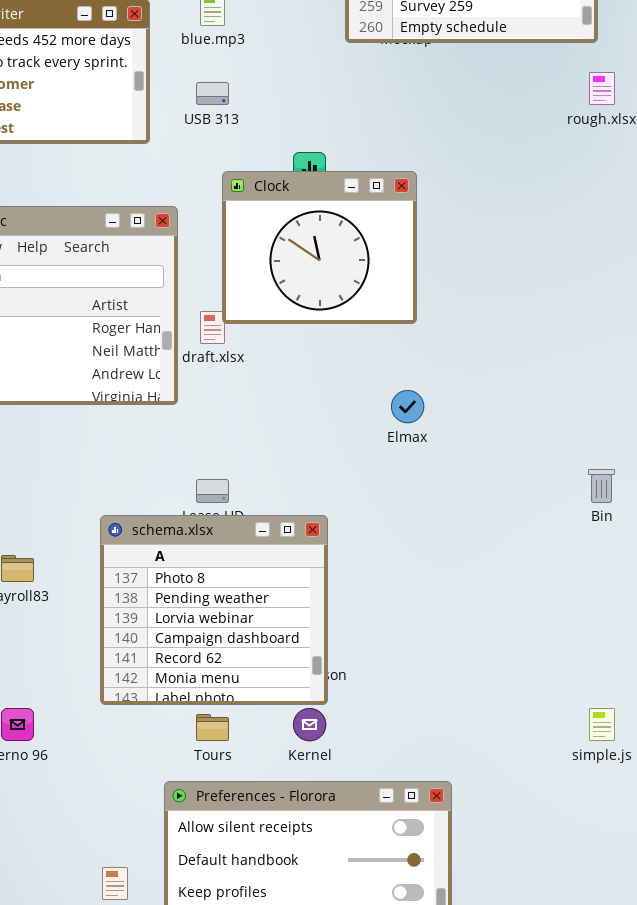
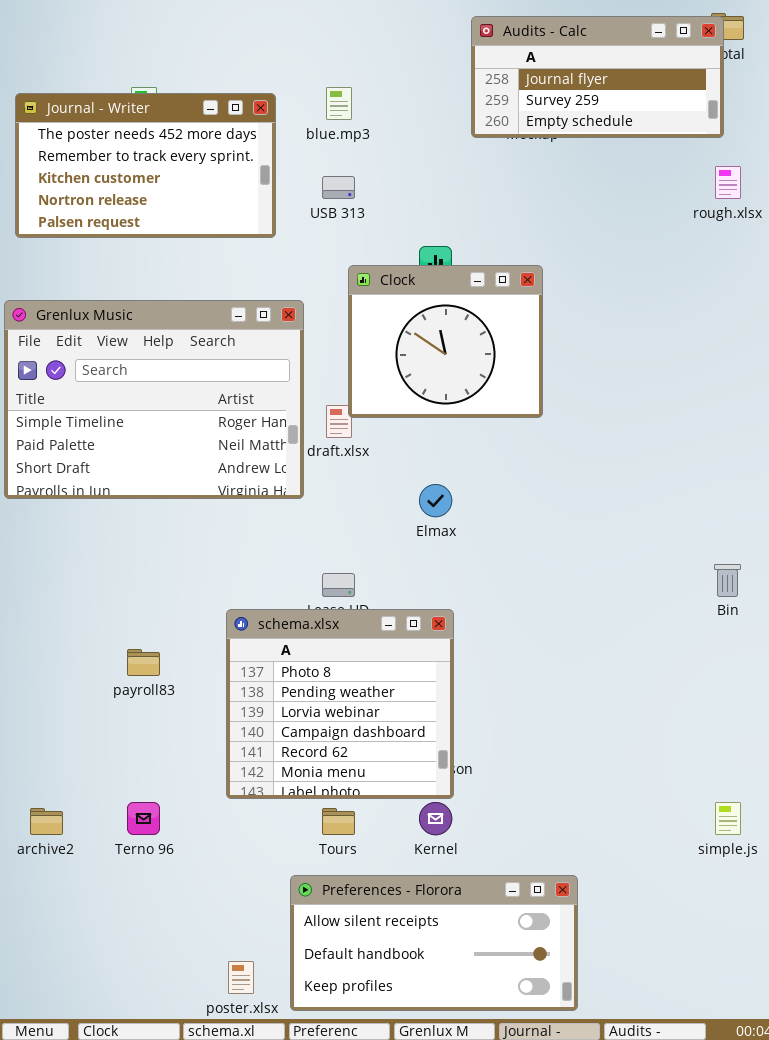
Elmax: [391,390,424,423] -> [419,484,452,517], moved

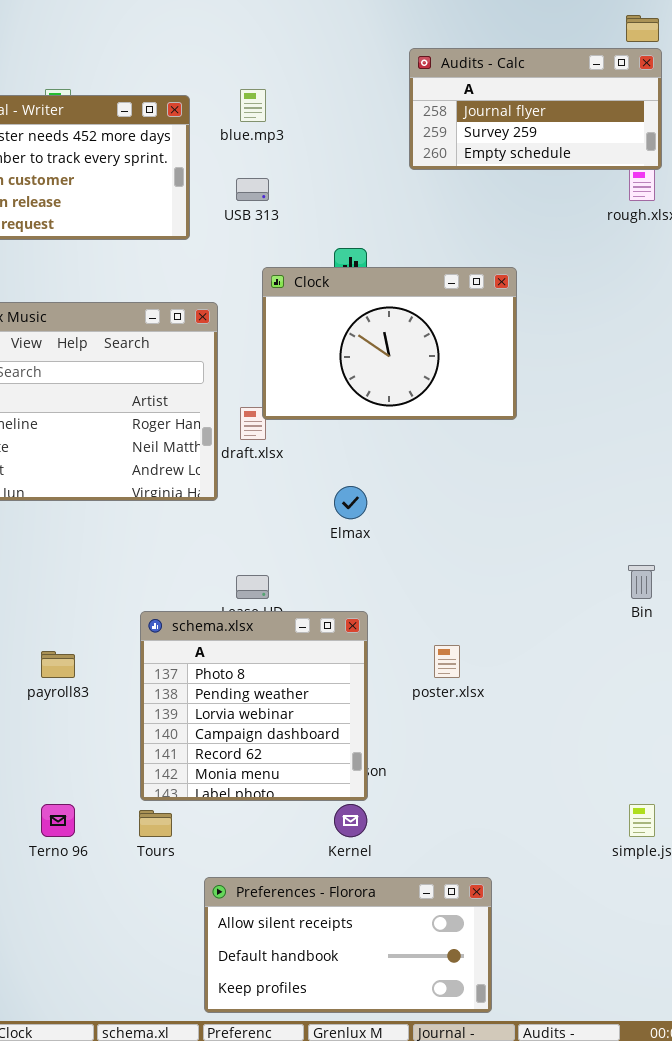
Audits - Calc: [471,16,724,138] -> [409,48,662,170], moved
Clock: [348,265,543,418] -> [262,267,517,420], resized
Tours: [322,808,355,835] -> [139,810,172,837], moved
poster.xlsx: [228,961,254,994] -> [434,645,460,678], moved

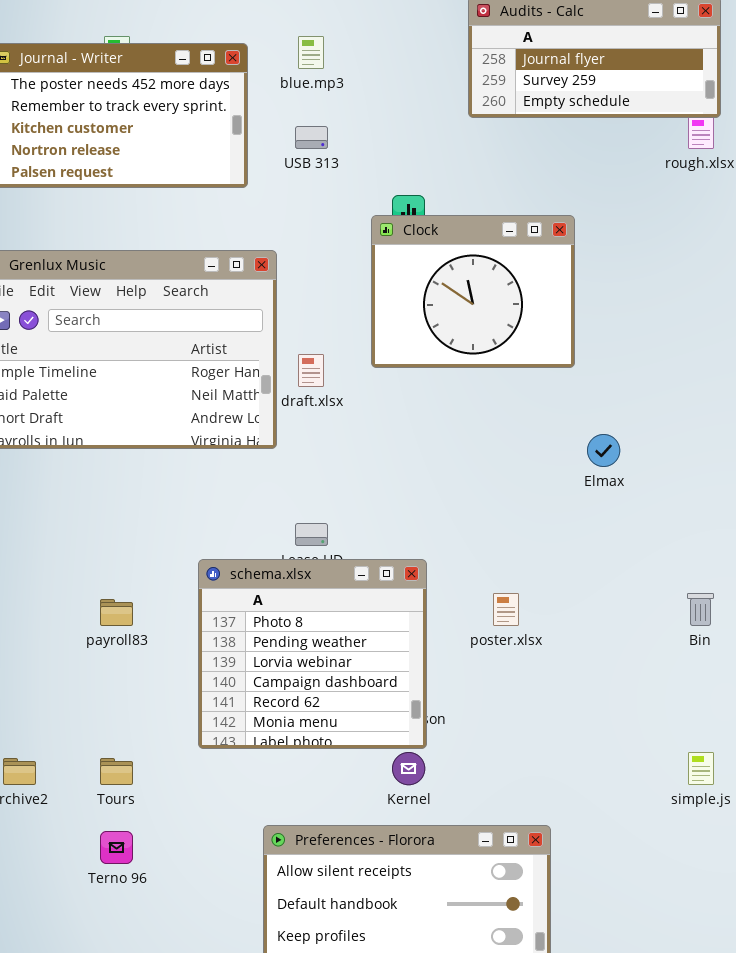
Clock: [262,267,517,420] -> [371,215,575,368], resized
Elmax: [334,486,367,519] -> [587,434,620,467], moved
Bin: [628,565,655,599] -> [687,593,714,626], moved
Terno 96: [41,804,75,837] -> [100,831,133,864], moved
Tours: [139,810,172,837] -> [100,758,133,785], moved

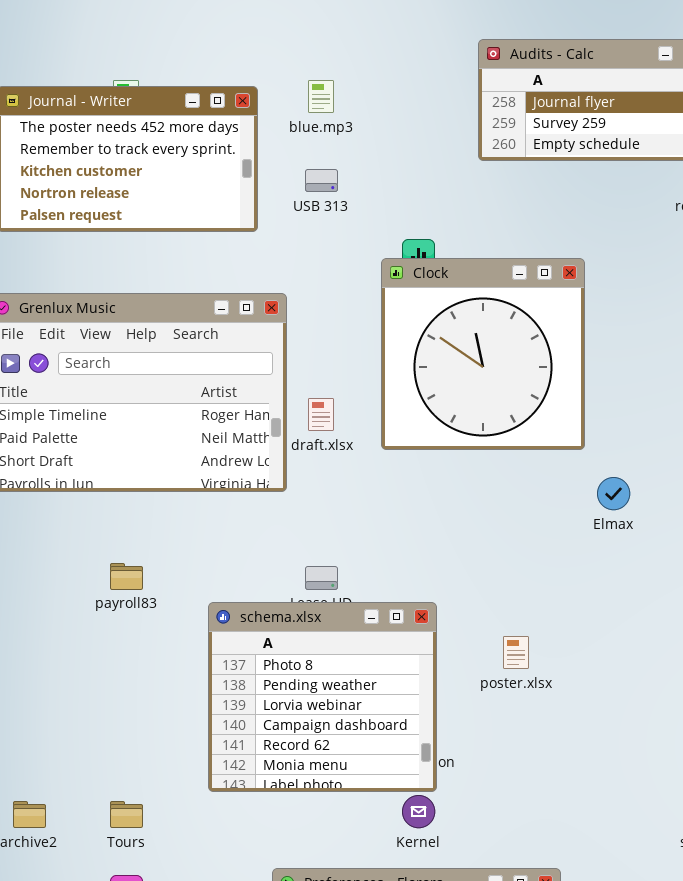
Clock: [371,215,575,368] -> [381,258,585,450], resized
payroll83: [100,599,133,626] -> [110,563,143,590], moved

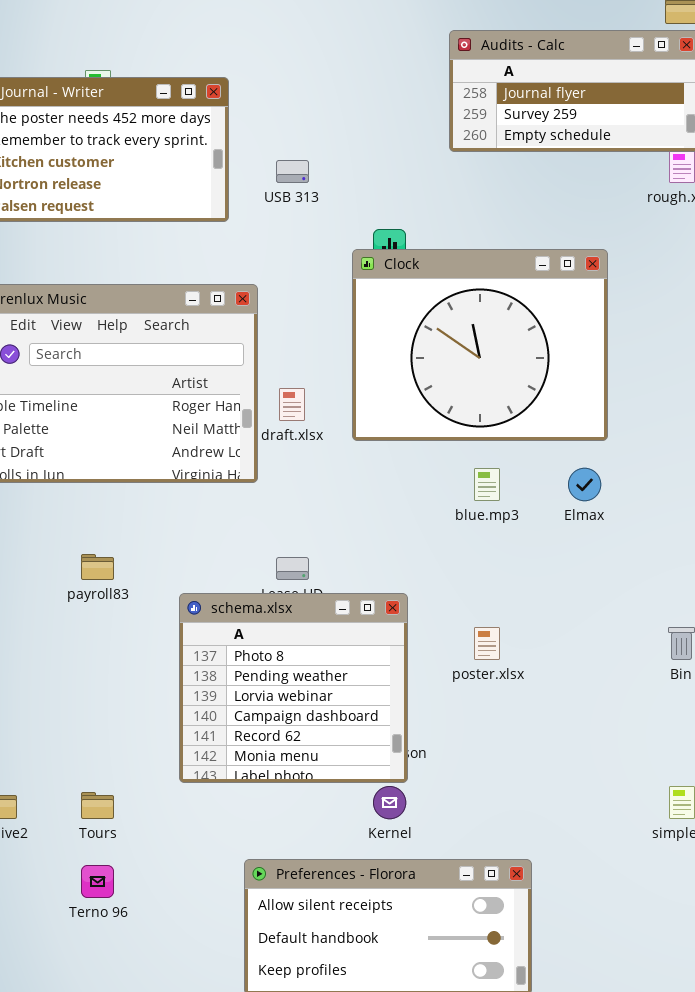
blue.mp3: [308,80,334,113] -> [474,468,500,501], moved
Clock: [381,258,585,450] -> [352,249,608,441], resized

